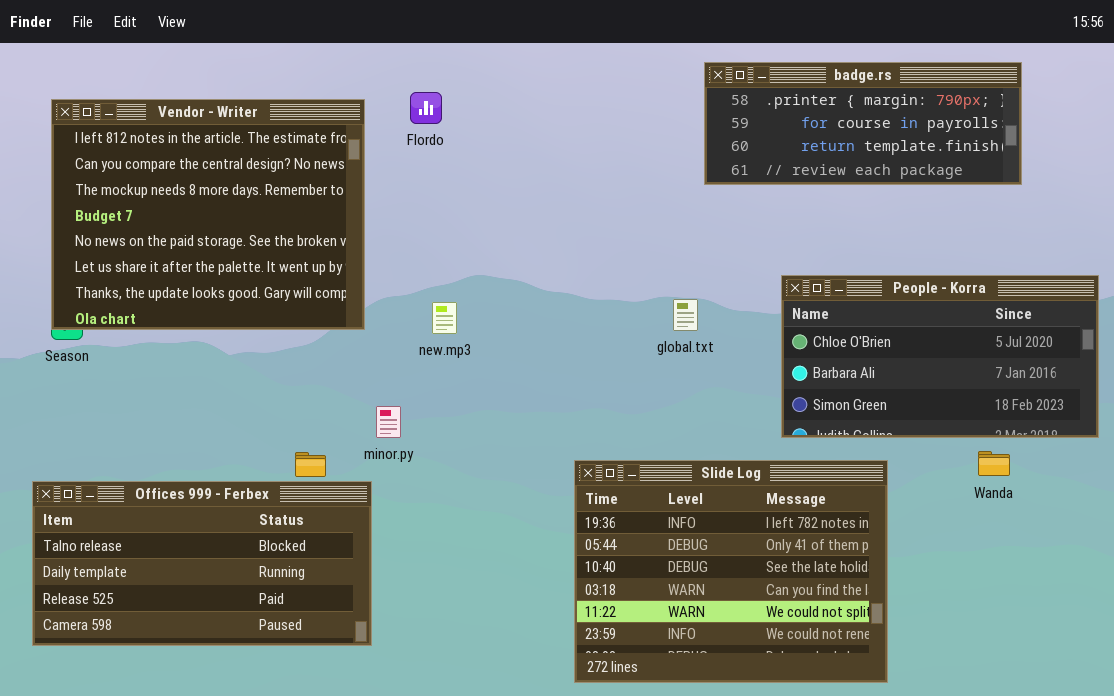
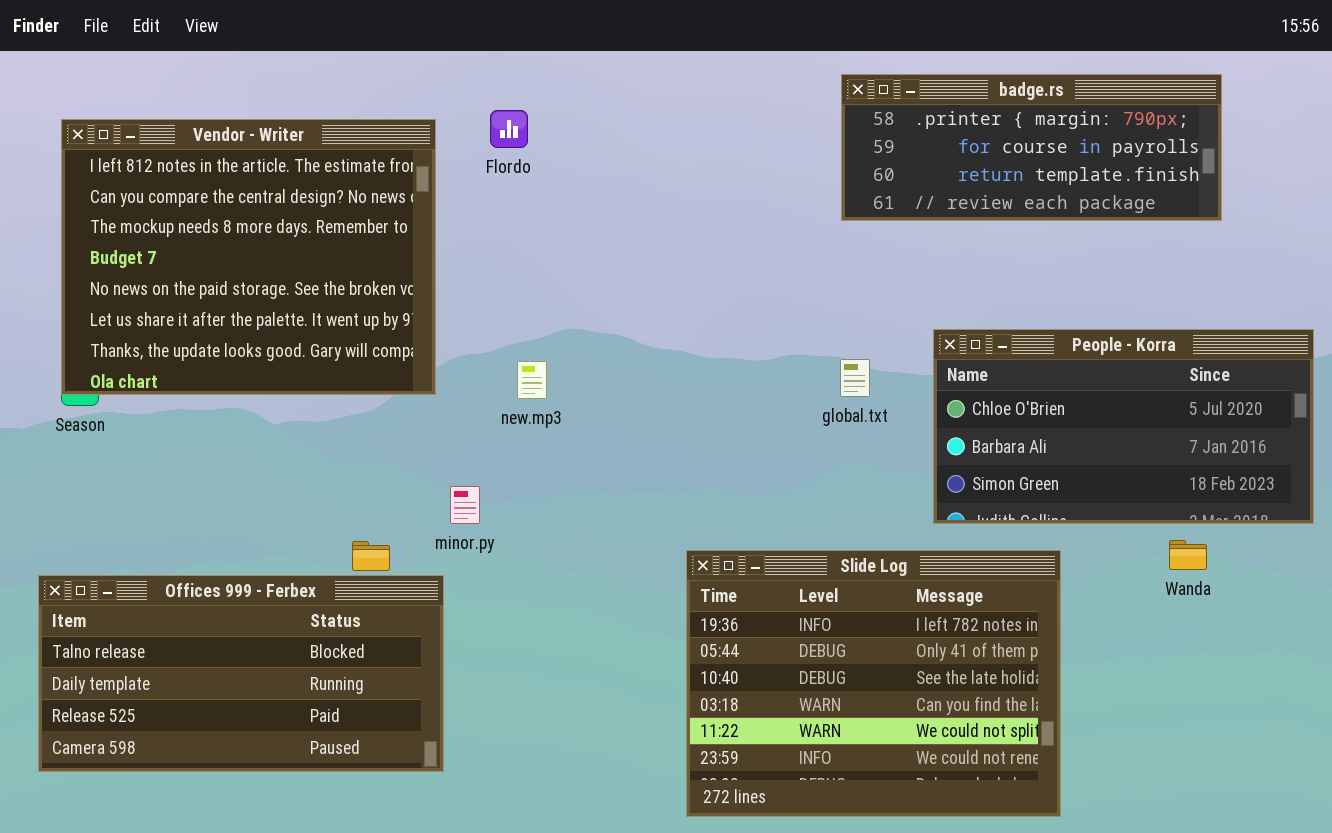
global.txt: [673,299,698,331] -> [840,359,870,397], moved

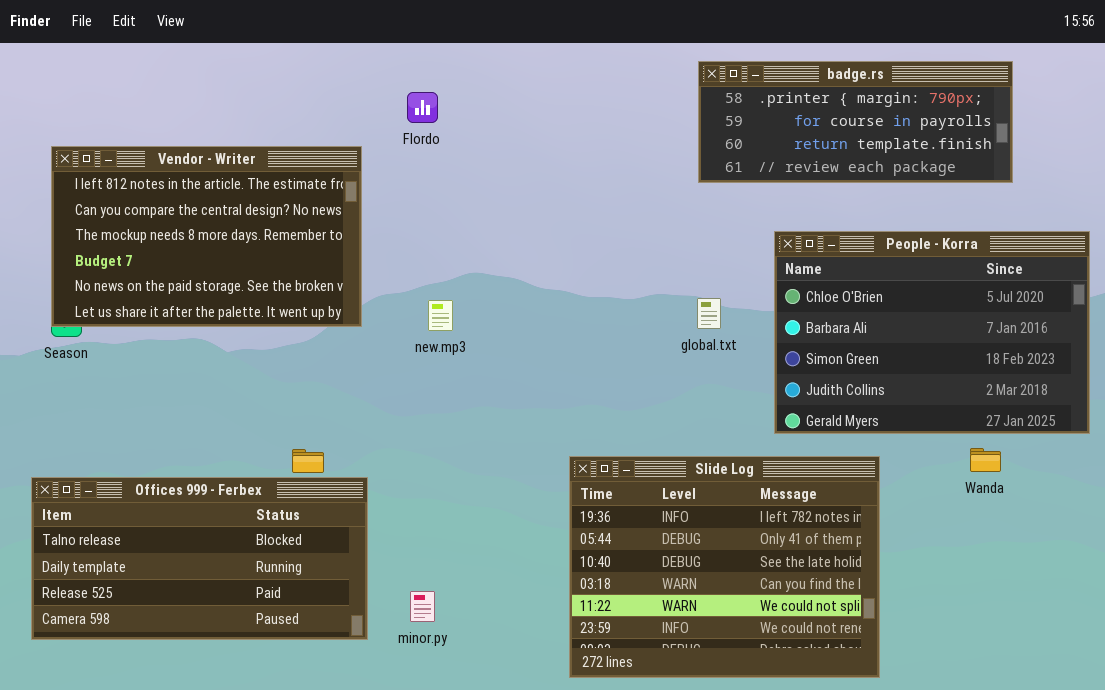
Vendor - Writer: [61,119,436,395] -> [51,146,362,327], resized
People - Korra: [933,329,1314,524] -> [774,231,1090,434], resized
minor.py: [450,486,480,524] -> [410,591,435,622], moved

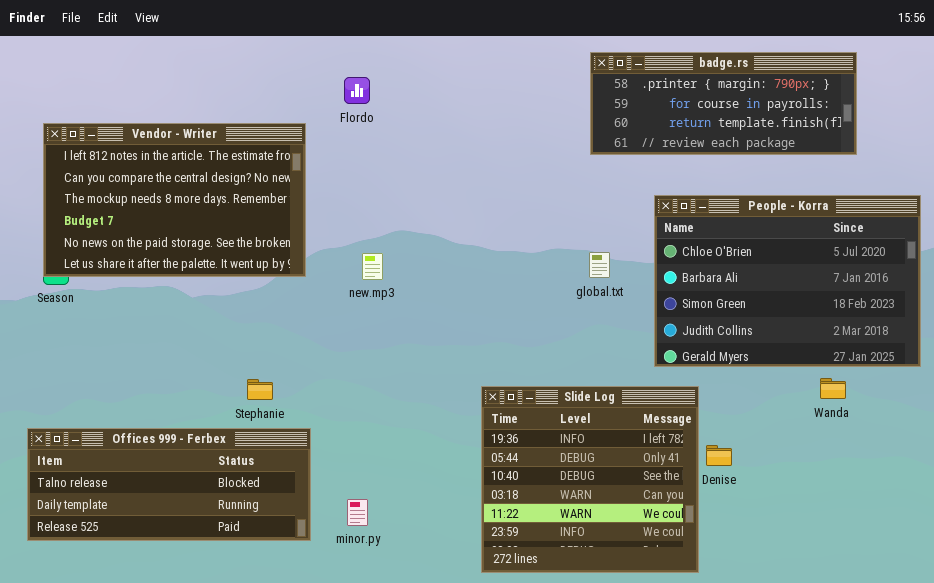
Slide Log: [569,456,880,678] -> [481,386,699,573], resized
Offices 999 - Ferbex: [31,477,368,640] -> [27,428,311,541], resized

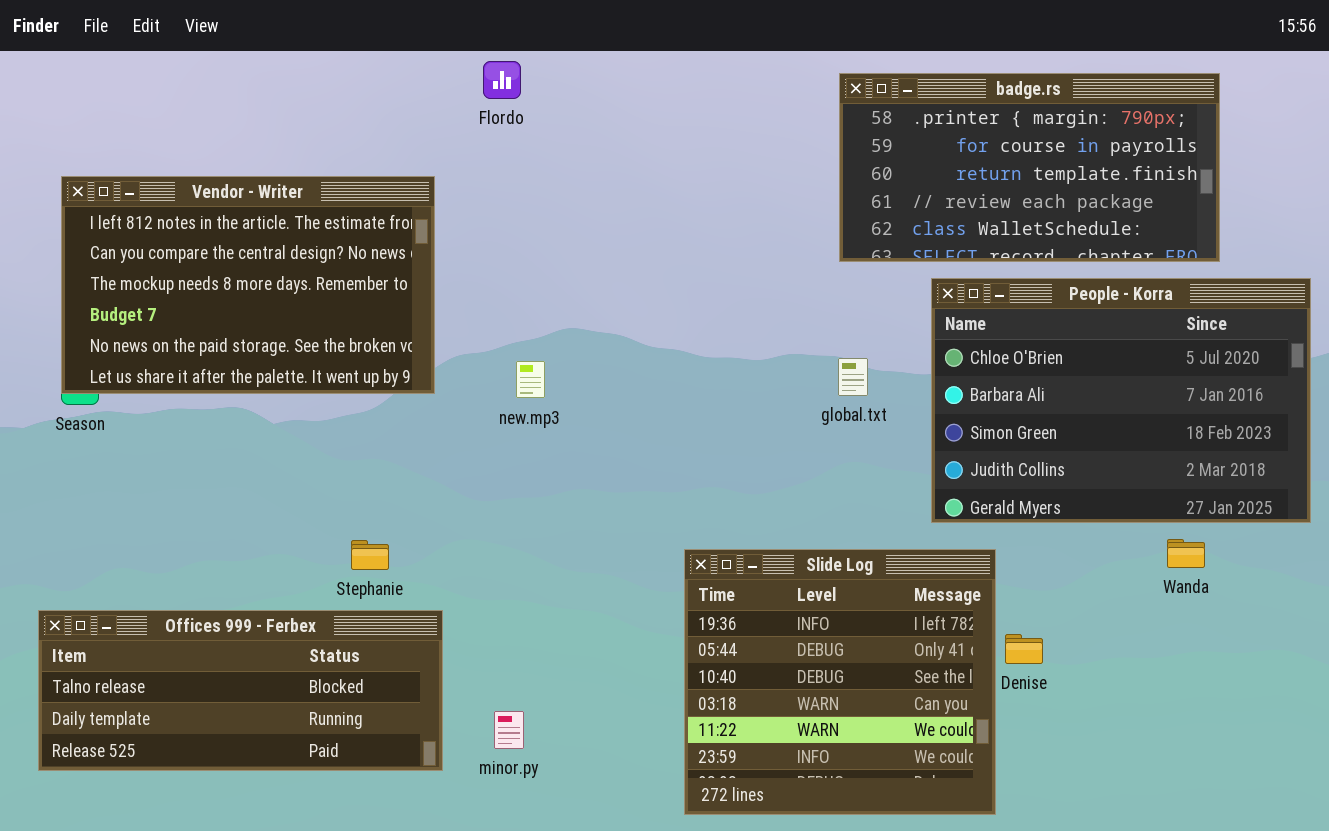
badge.rs: [590,52,857,155] -> [839,73,1220,262], resized
Flordo: [344,77,370,104] -> [483,61,521,99], moved

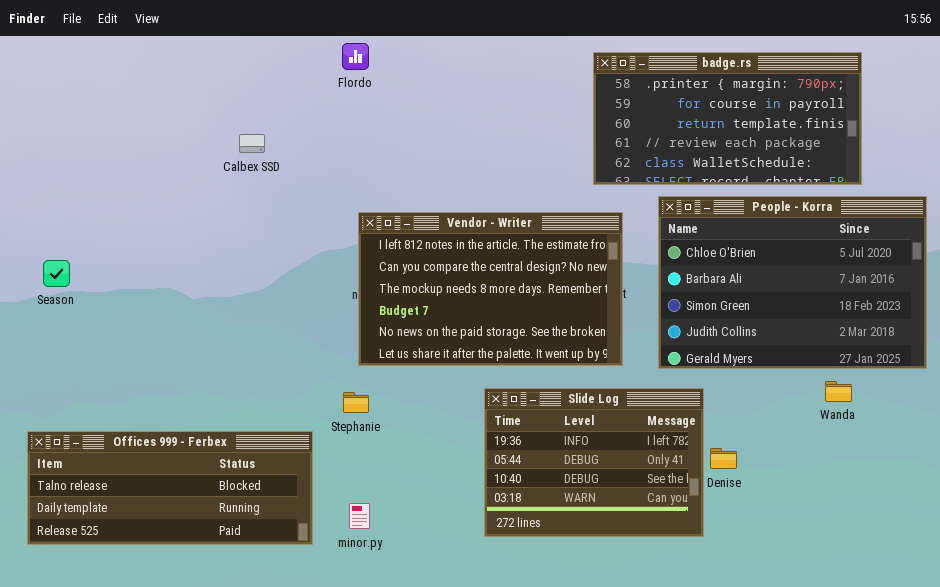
Vendor - Writer: [61,176,435,394] -> [358,212,623,366], moved
Stephanie: [351,540,389,570] -> [343,392,369,413], moved
Slide Log: [684,549,996,815] -> [484,388,704,537], resized

